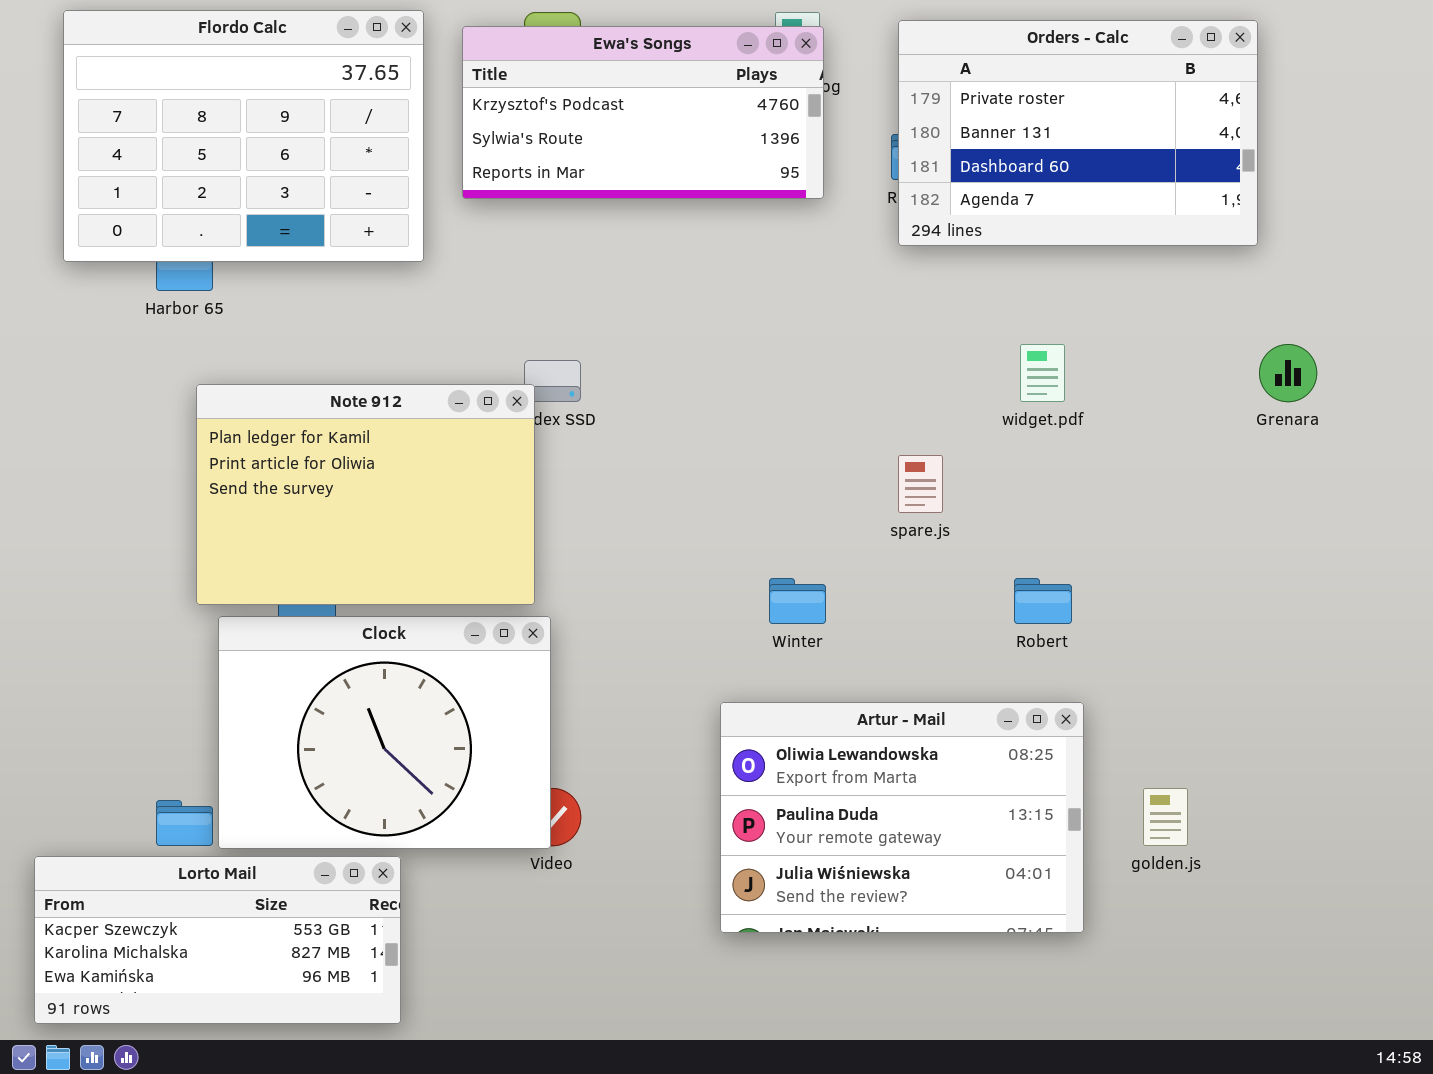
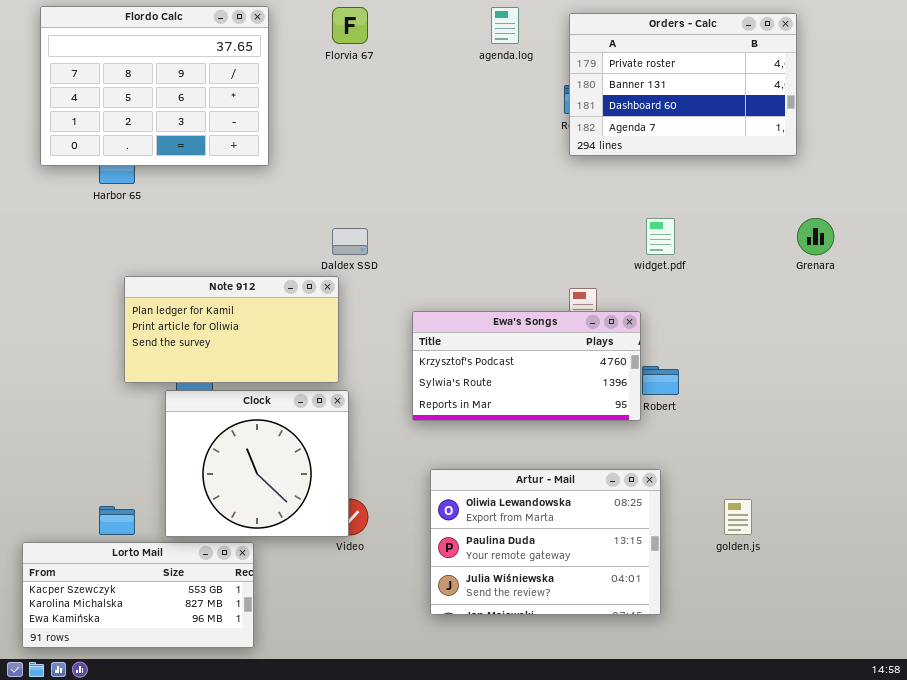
Ewa's Songs: [462,26,824,199] -> [412,311,641,421], moved
Note 912: [196,384,535,605] -> [124,276,339,383], resized
Clock: [218,616,551,849] -> [165,390,349,537], resized
Artur - Mail: [720,702,1084,933] -> [430,469,661,615], moved

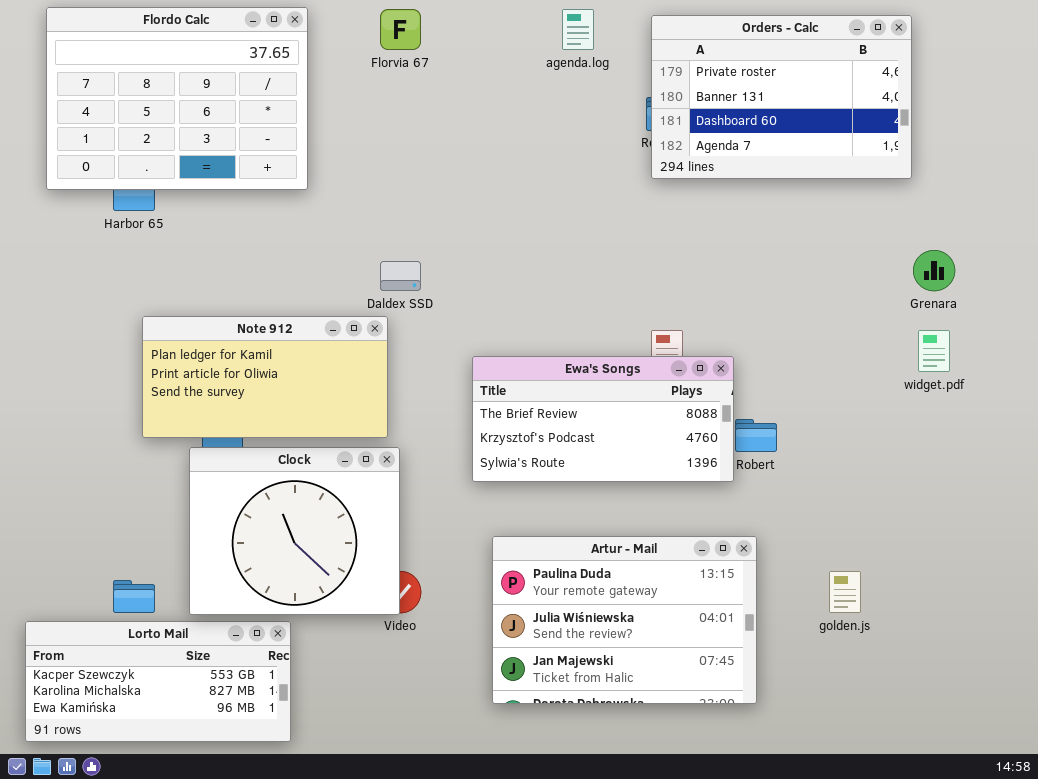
widget.pdf: [646,218,675,255] -> [918,330,950,372], moved
Ewa's Songs: [412,311,641,421] -> [472,356,734,482], scrolled up 1 row
Artur - Mail: [430,469,661,615] -> [492,536,757,704], scrolled down 1 row

